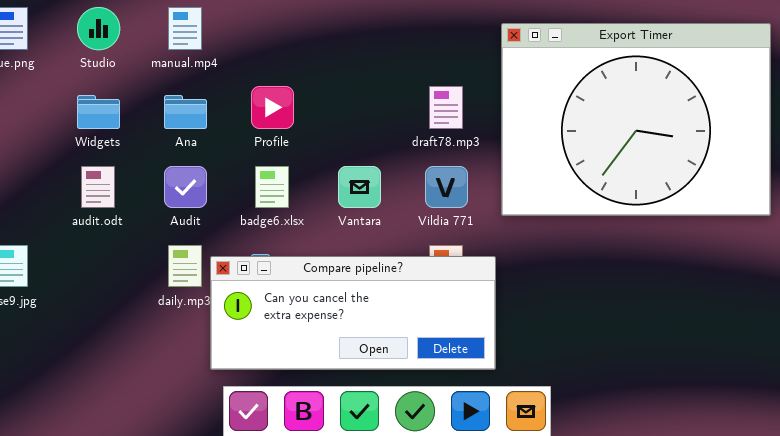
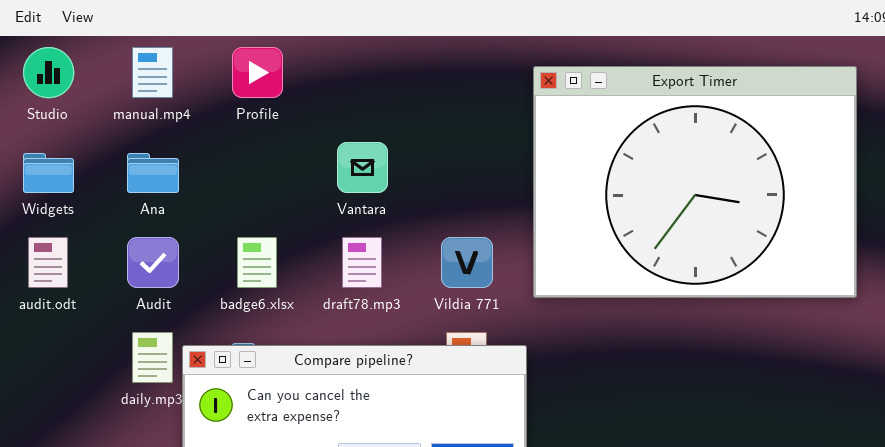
Profile: [251,86,294,129] -> [232,47,283,98], moved
draft78.mp3: [429,86,463,129] -> [342,237,382,288], moved
Vantara: [338,166,381,208] -> [337,142,388,193], moved

